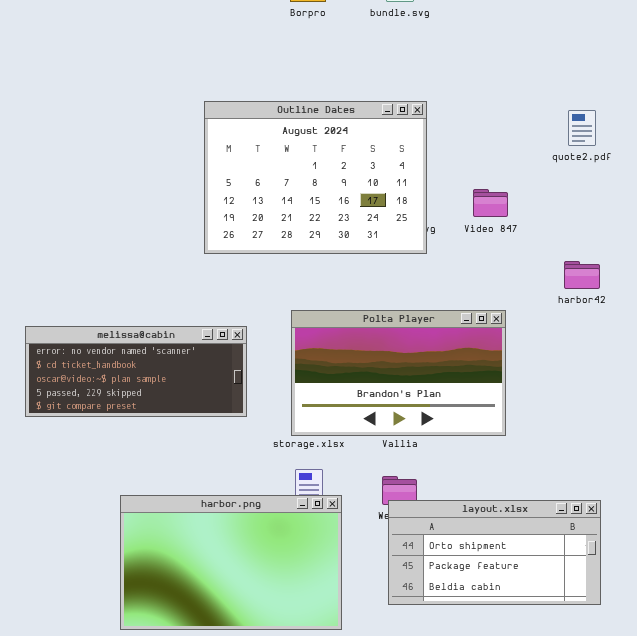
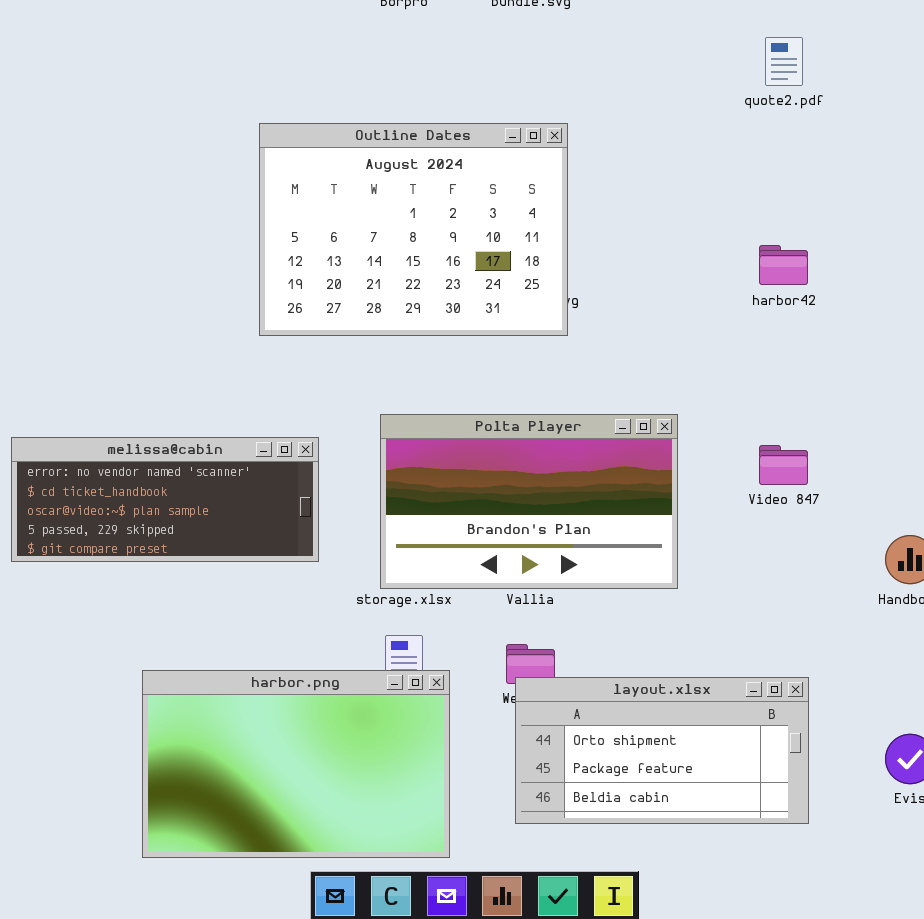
quote2.pdf: [568,110,596,146] -> [765,37,803,86], moved
Video 847: [473,189,508,217] -> [759,445,808,485], moved
harbor42: [564,261,600,289] -> [759,245,808,285], moved

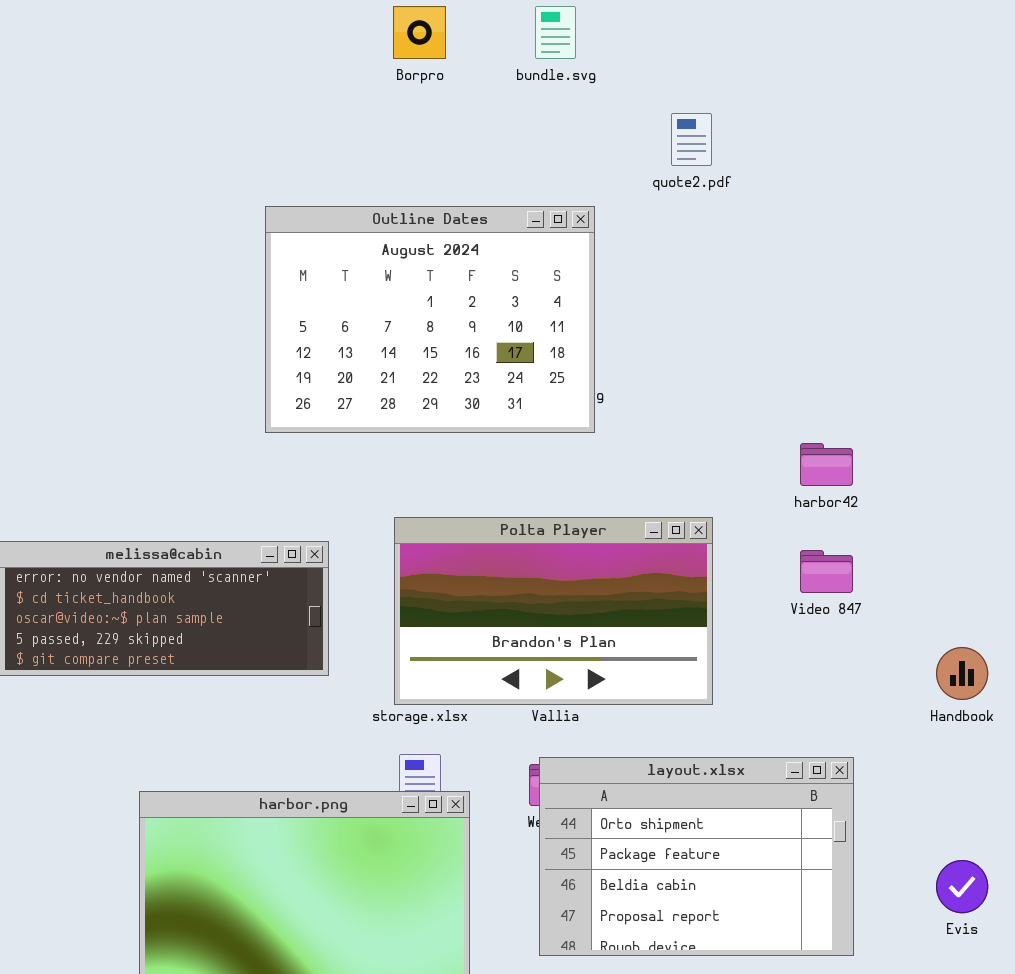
quote2.pdf: [765,37,803,86] -> [671,113,712,166], moved
harbor42: [759,245,808,285] -> [800,443,853,486], moved
layout.xlsx: [515,677,809,824] -> [539,757,854,956], resized

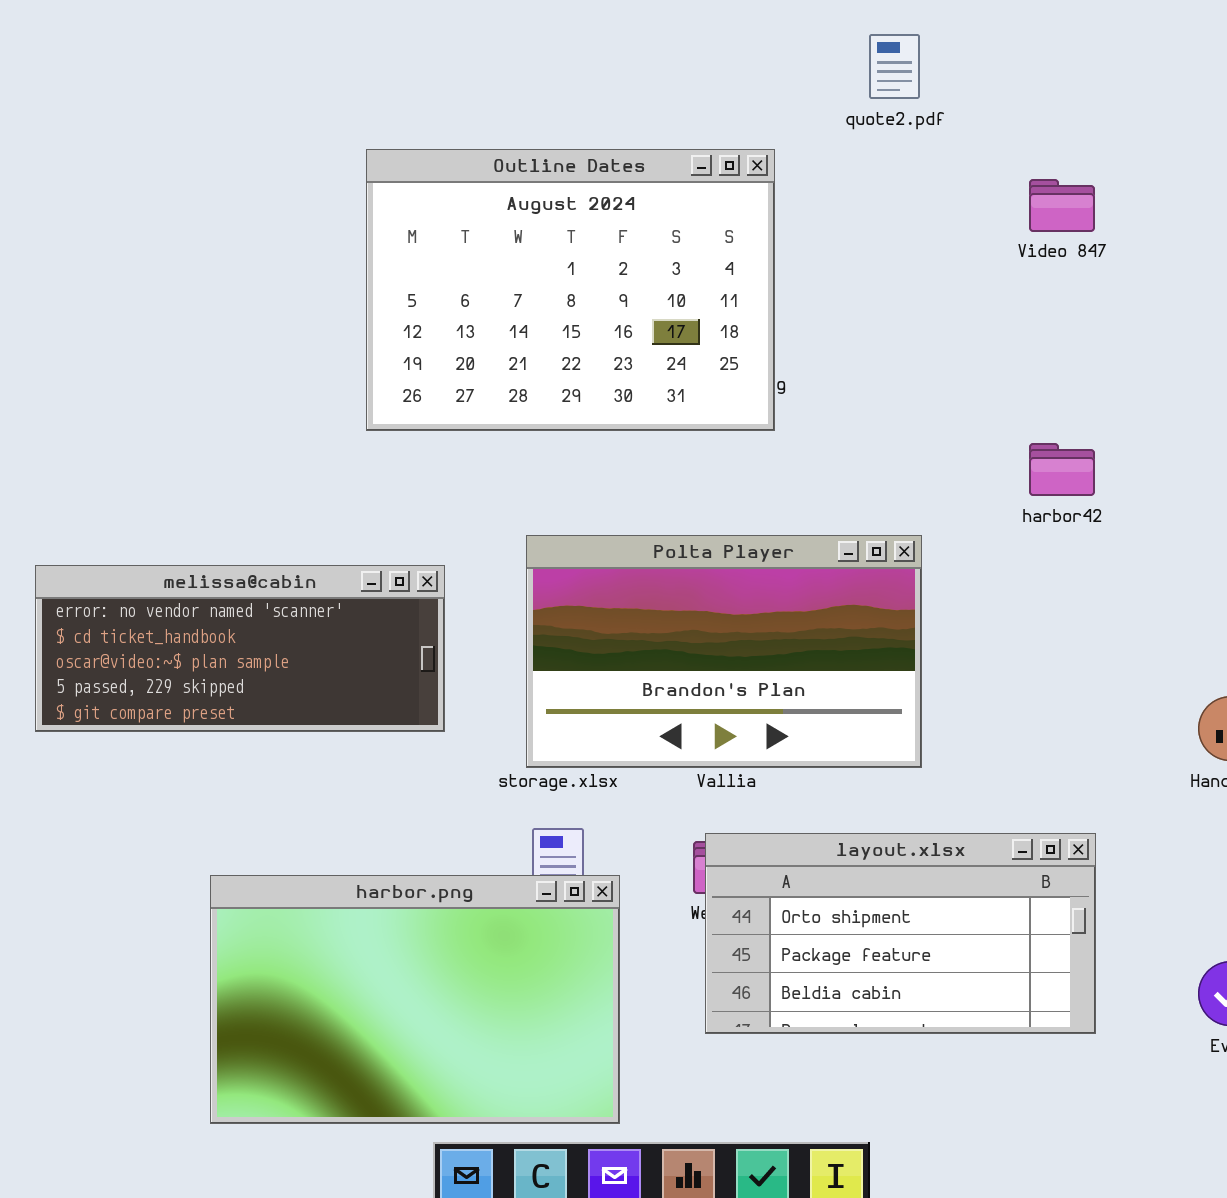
Video 847: [800,550,853,593] -> [1029,179,1095,232], moved
layout.xlsx: [539,757,854,956] -> [705,833,1096,1034], resized

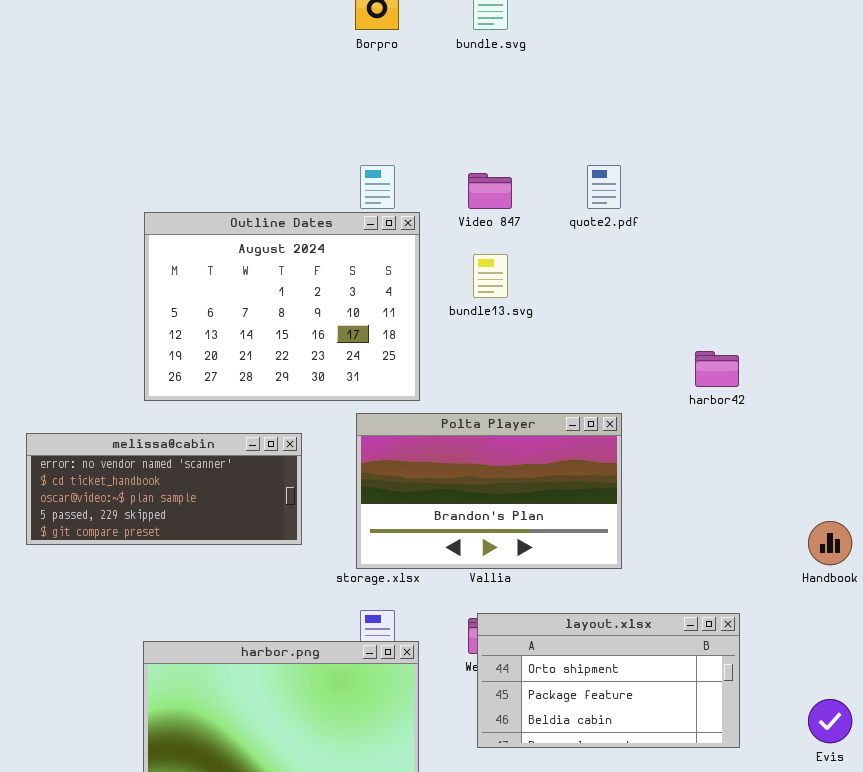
quote2.pdf: [869,34,920,99] -> [587,165,621,209], moved
Outline Dates: [366,149,775,431] -> [144,212,420,401], moved
Video 847: [1029,179,1095,232] -> [468,173,512,209], moved

